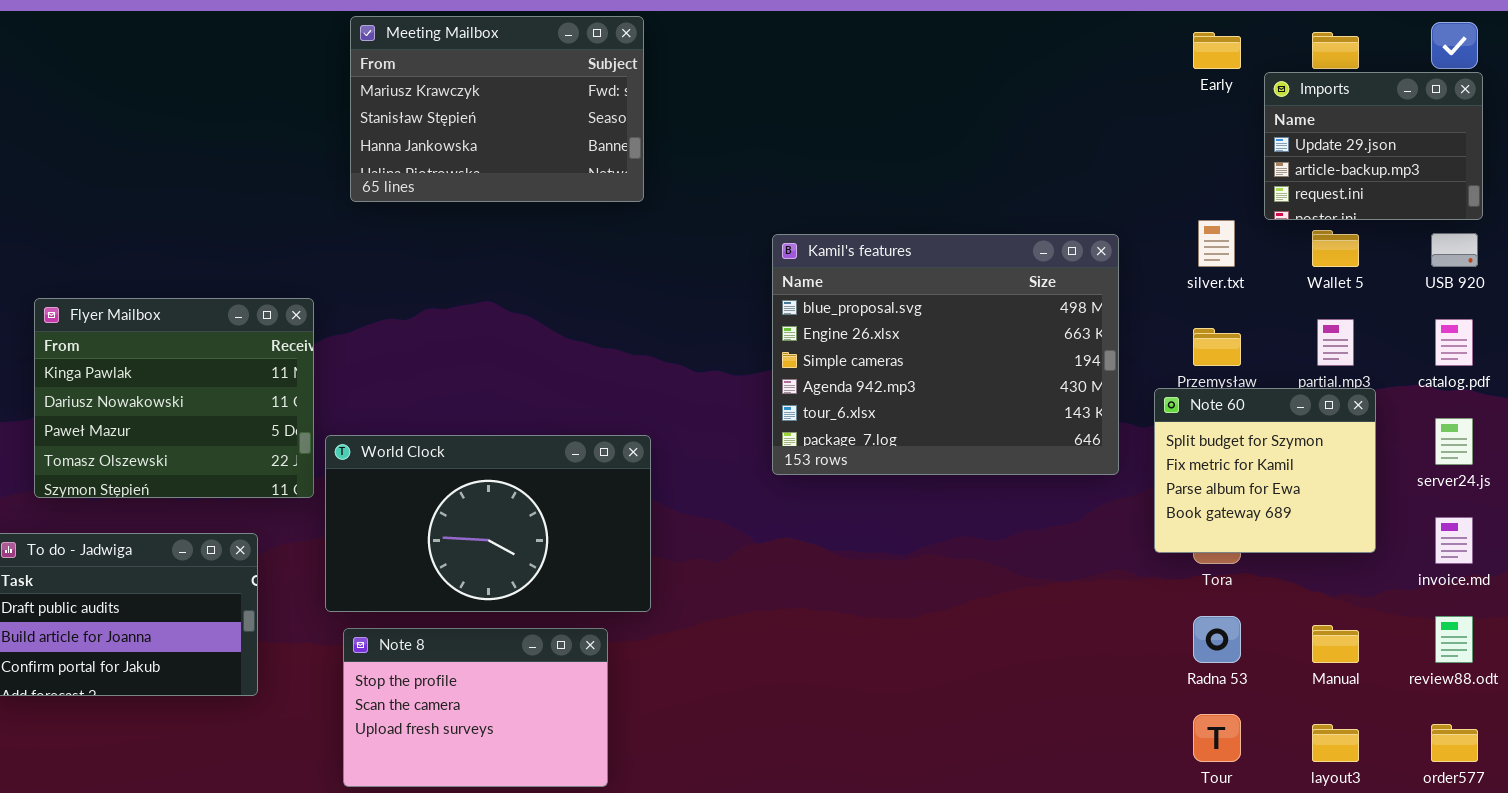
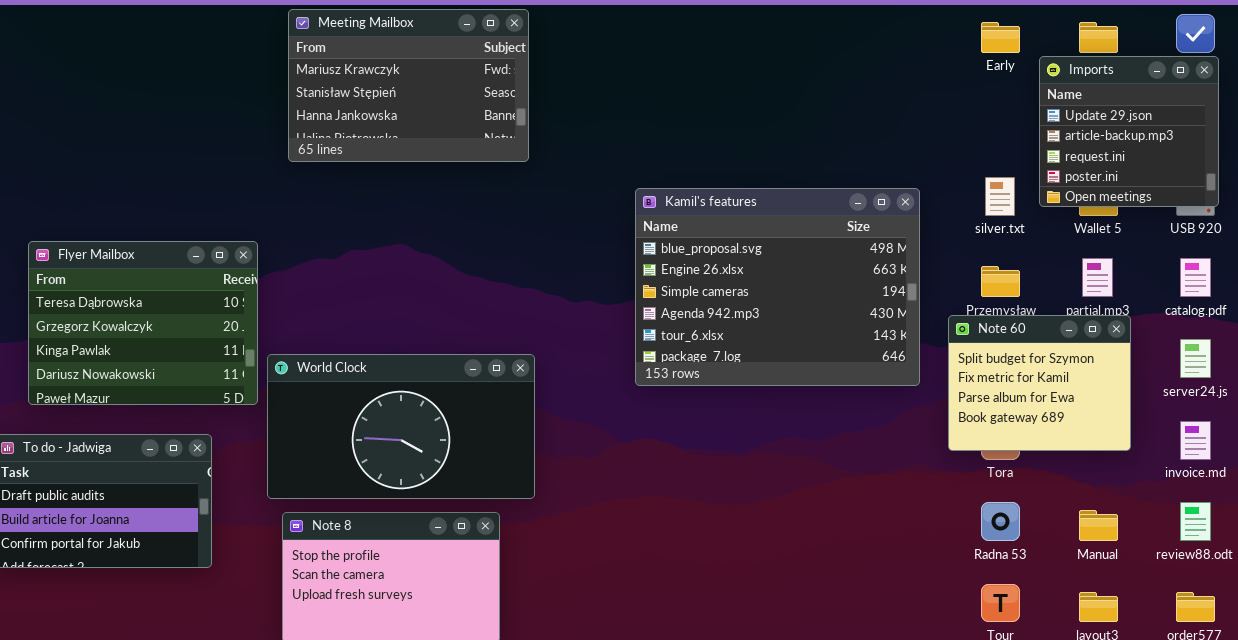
Imports: [1264,72,1483,220] -> [1039,56,1219,207], resized
Flyer Mailbox: [34,298,314,498] -> [28,241,258,405], scrolled up 2 rows

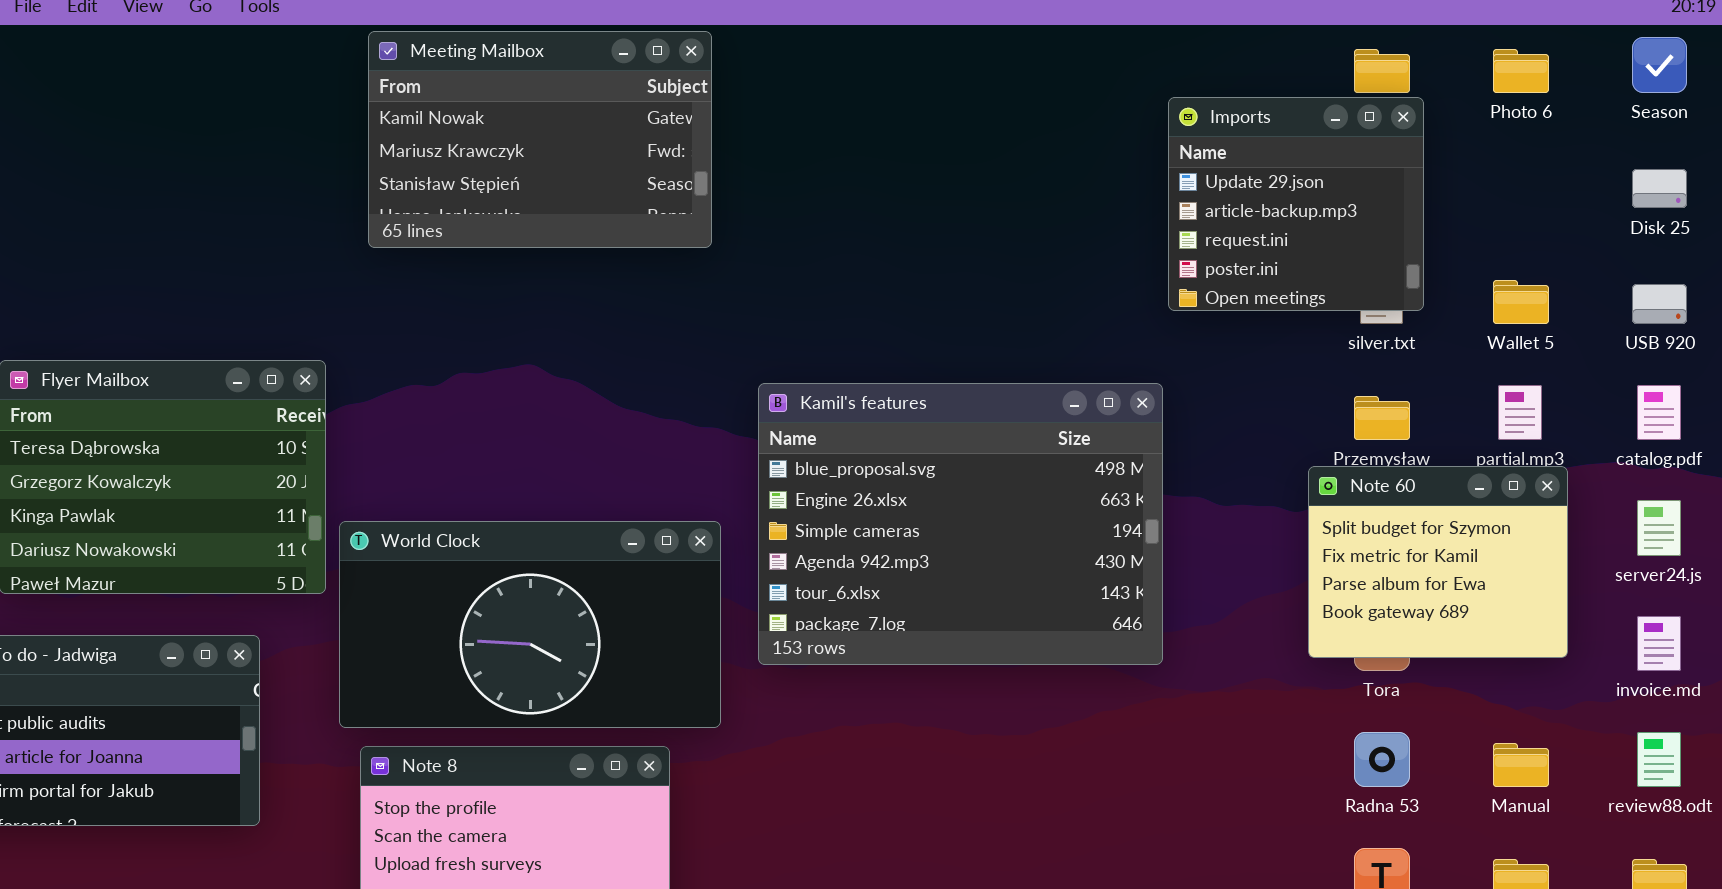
Meeting Mailbox: [288,9,529,162] -> [368,31,712,248], scrolled up 1 row
Imports: [1039,56,1219,207] -> [1168,97,1424,311], moved
Kamil's features: [635,188,920,386] -> [758,383,1163,665], moved

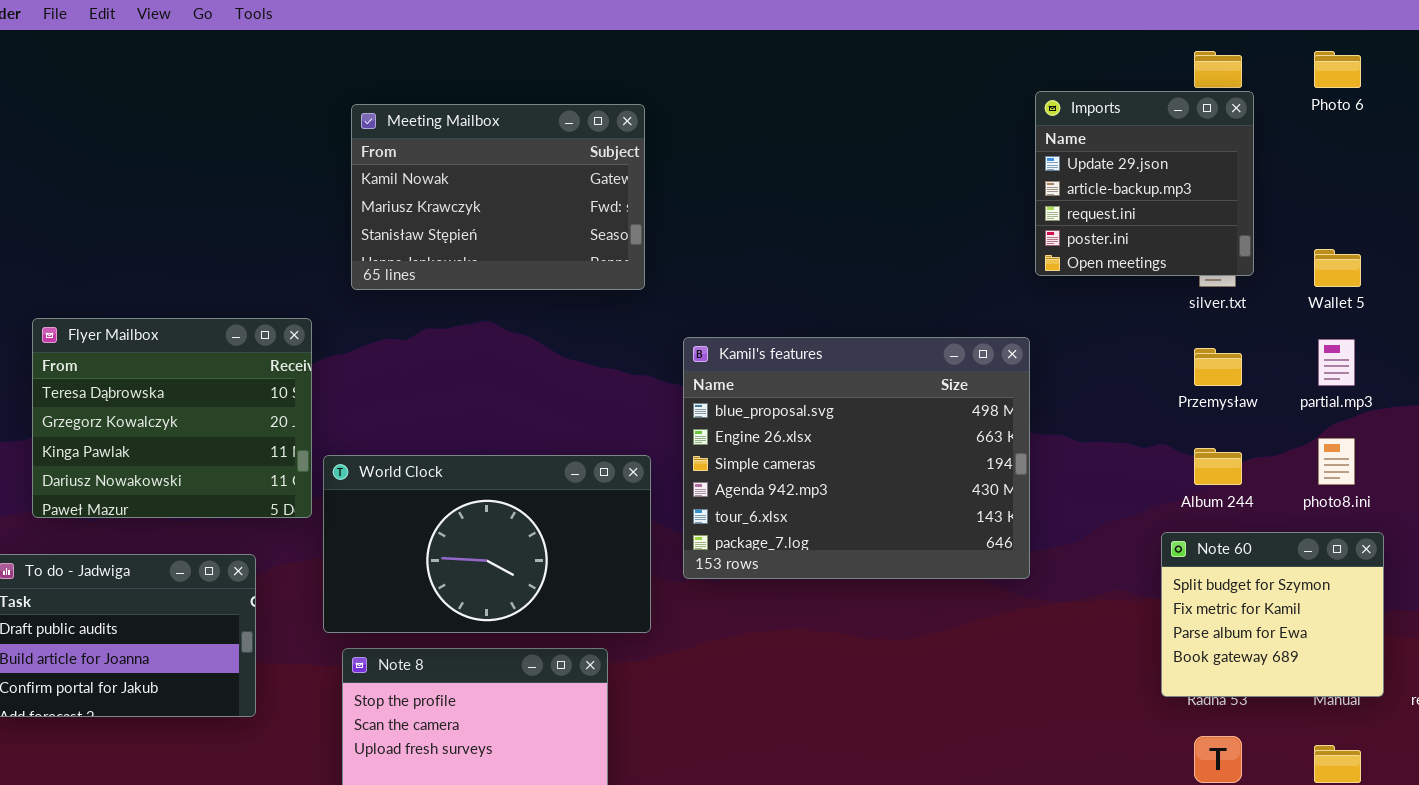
Meeting Mailbox: [368,31,712,248] -> [351,104,645,290], moved
Note 60: [1308,466,1568,658] -> [1161,532,1384,697], moved

